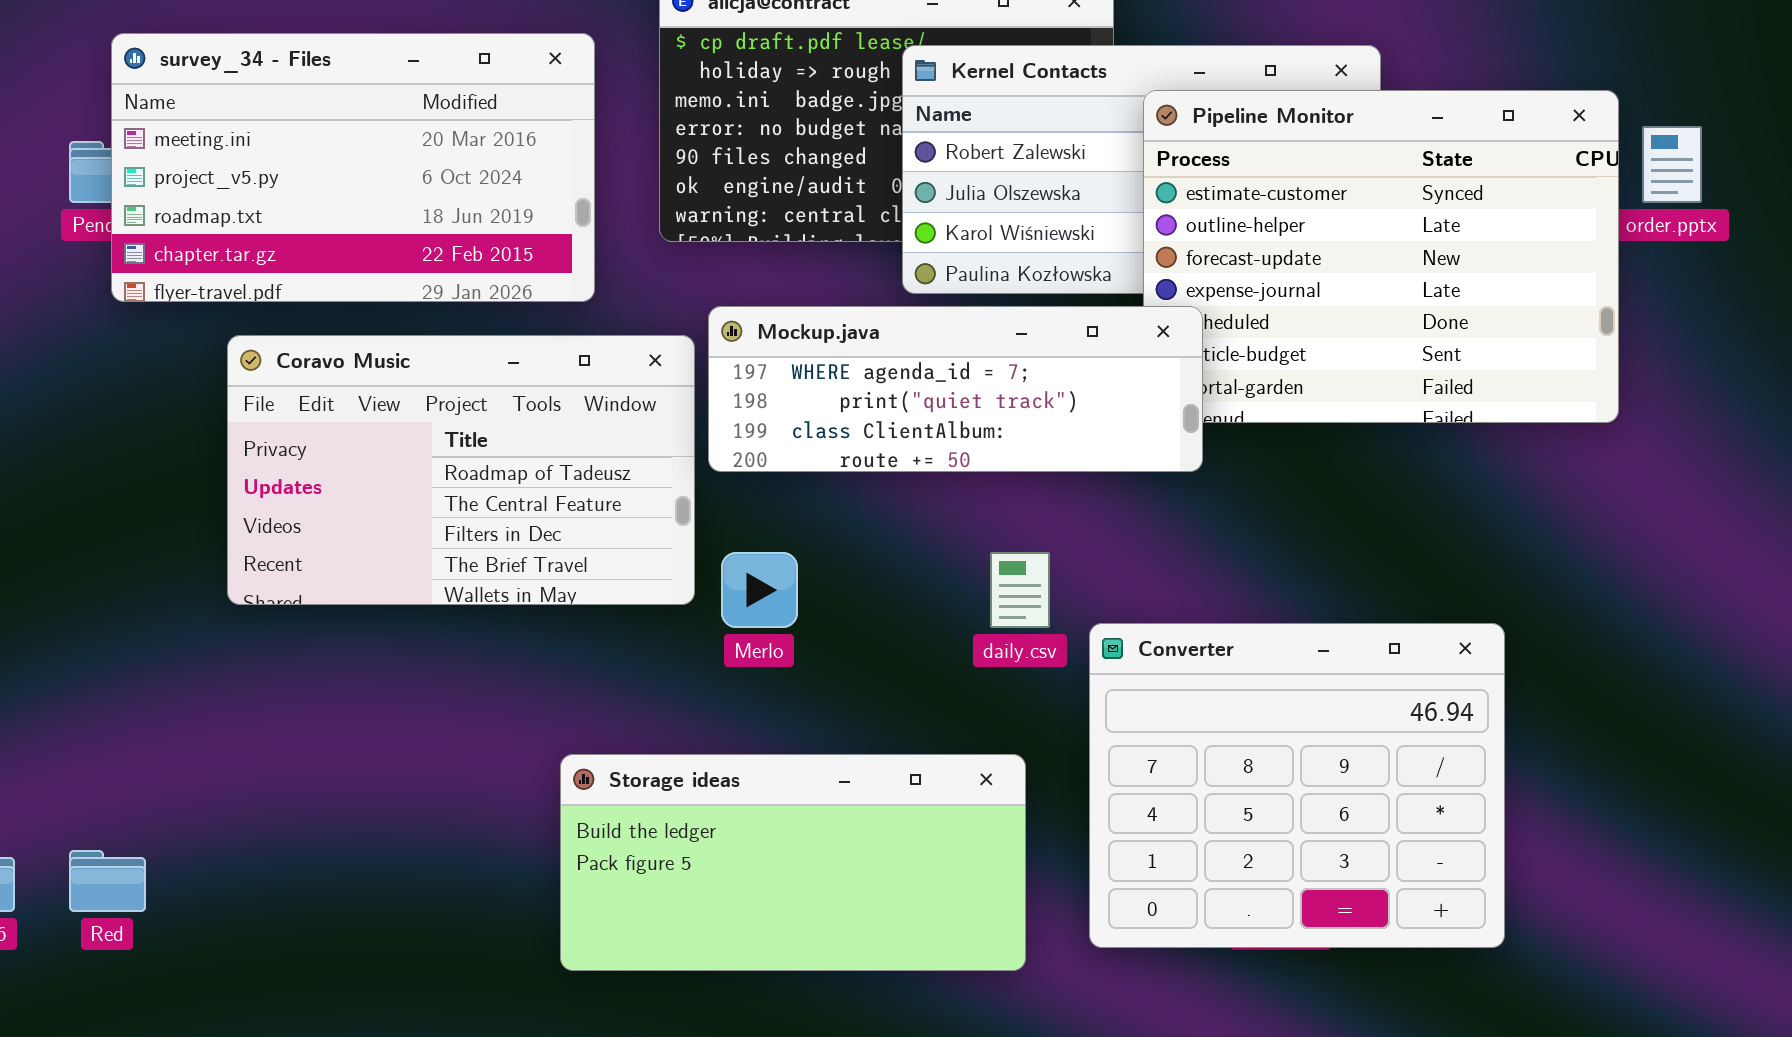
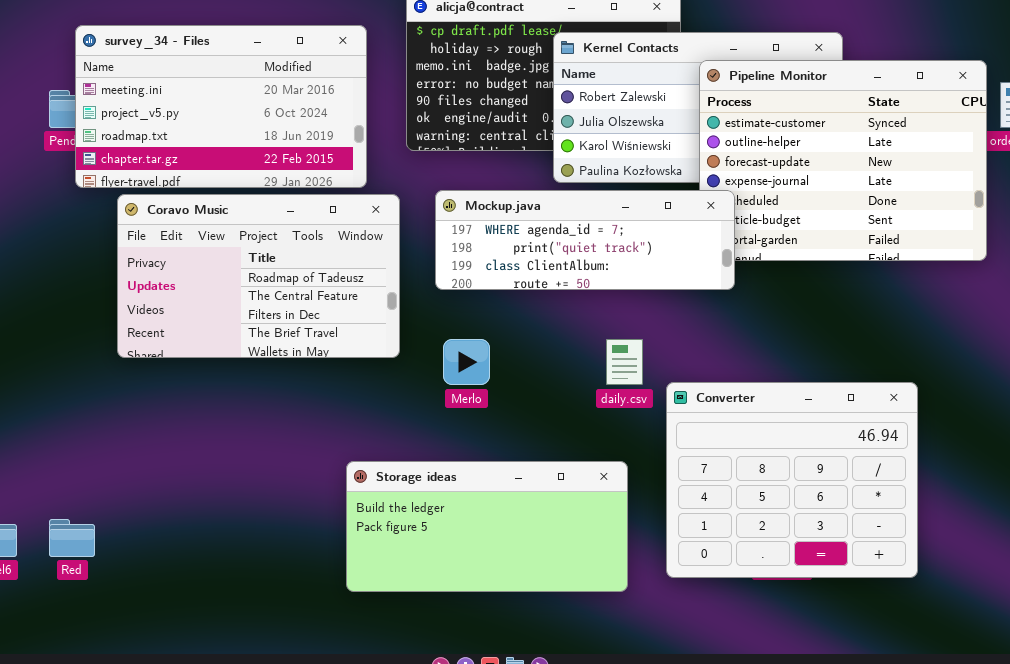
Coravo Music: [227,335,695,605] -> [117,194,400,358], moved

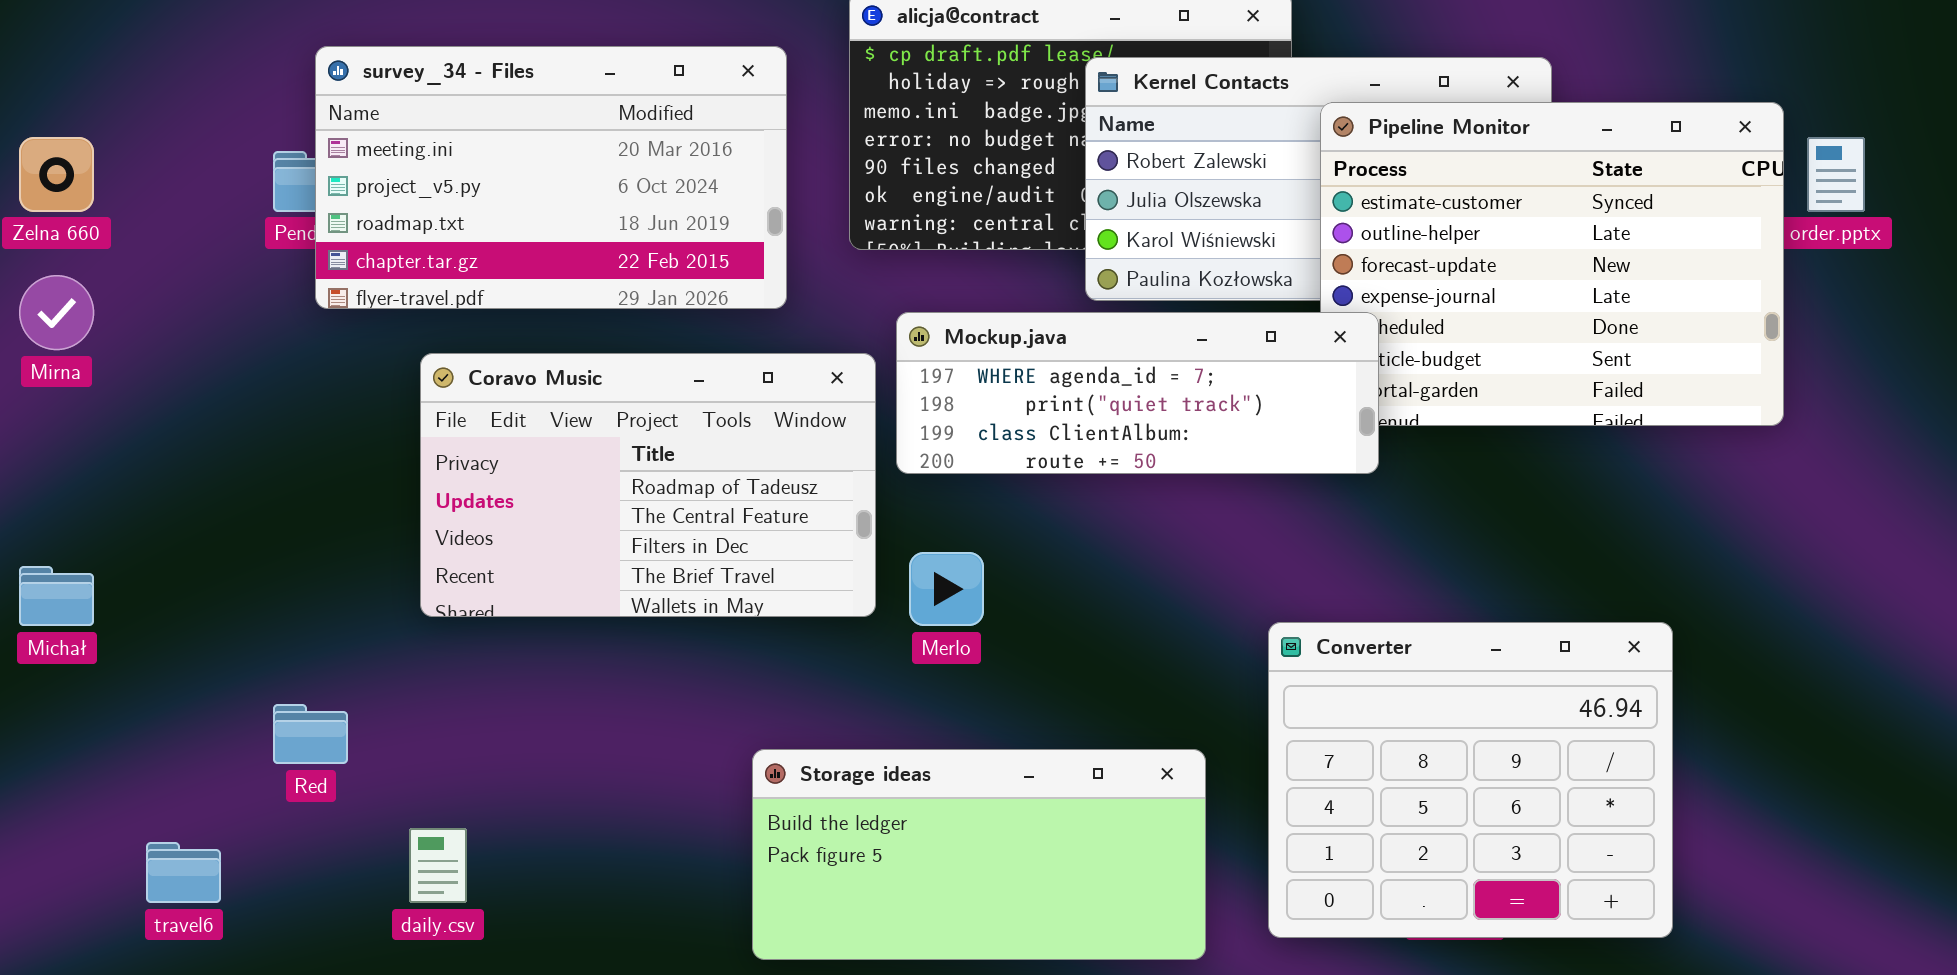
Coravo Music: [117,194,400,358] -> [420,353,876,617], moved
daily.csv: [606,339,643,385] -> [409,828,467,903], moved
Red: [49,519,95,557] -> [273,704,348,764], moved

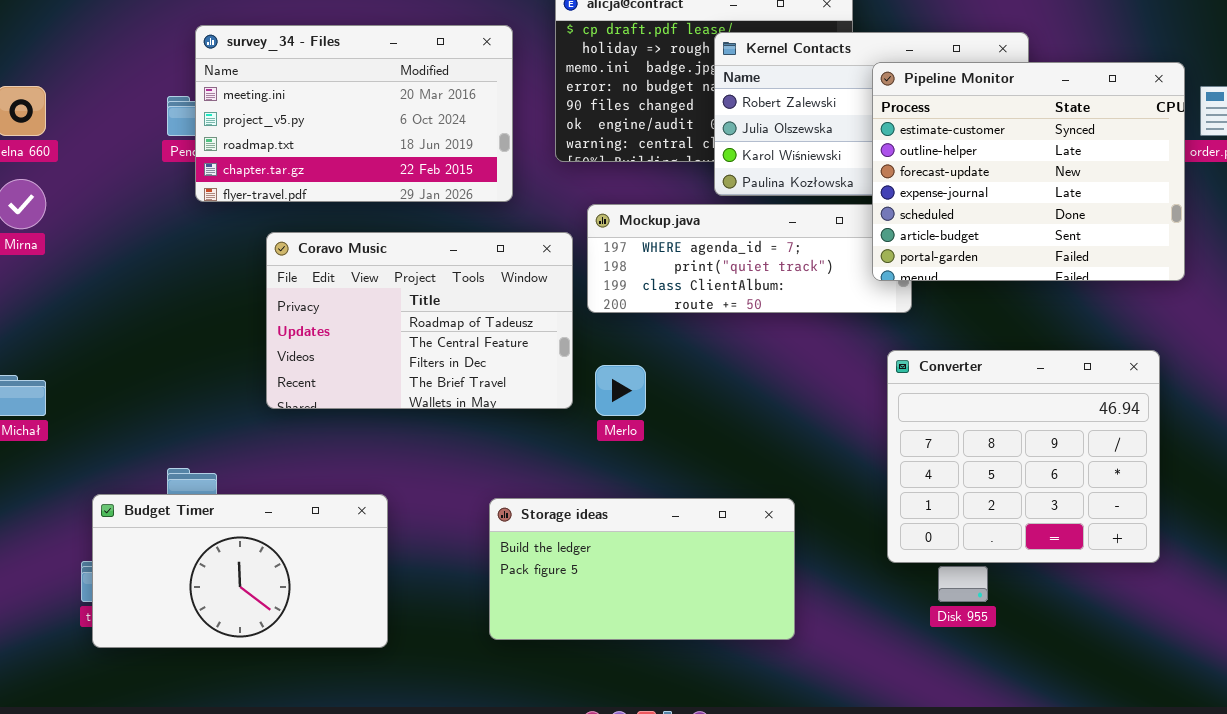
Pipeline Monitor: [1320,102,1784,426] -> [872,62,1185,281], raised
Converter: [1268,622,1673,938] -> [887,350,1160,563], moved
Budget Timer: none -> [92,494,388,648], opened

